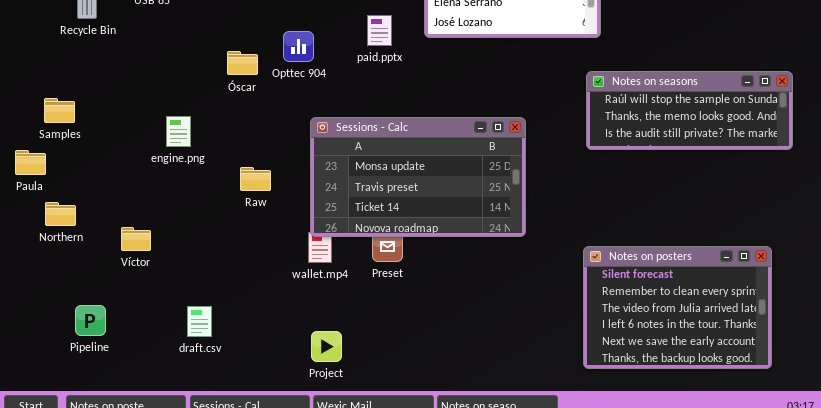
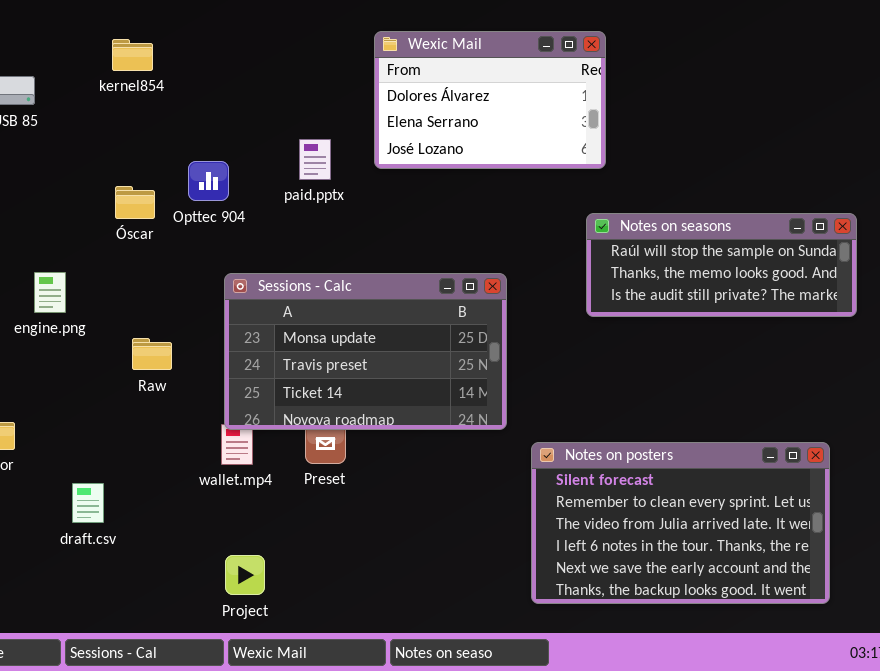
Notes on posters: [583,246,772,369] -> [531,442,830,604], resized
draft.csv: [187,306,212,337] -> [72,483,104,523], moved

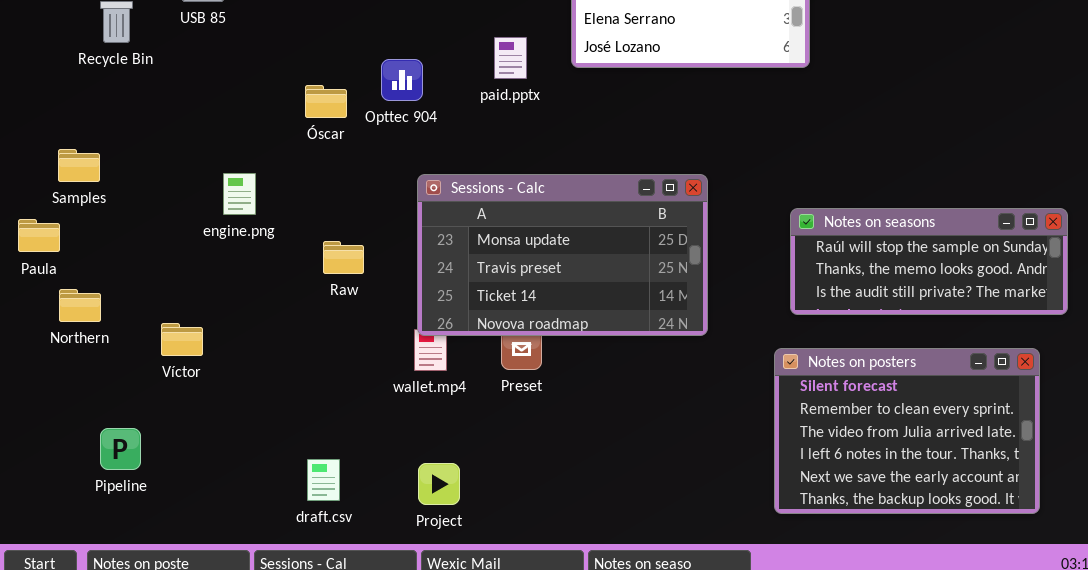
Notes on seasons: [586,213,857,317] -> [790,208,1068,315], moved
Notes on posters: [531,442,830,604] -> [774,348,1040,514], resized
draft.csv: [72,483,104,523] -> [307,459,340,501], moved

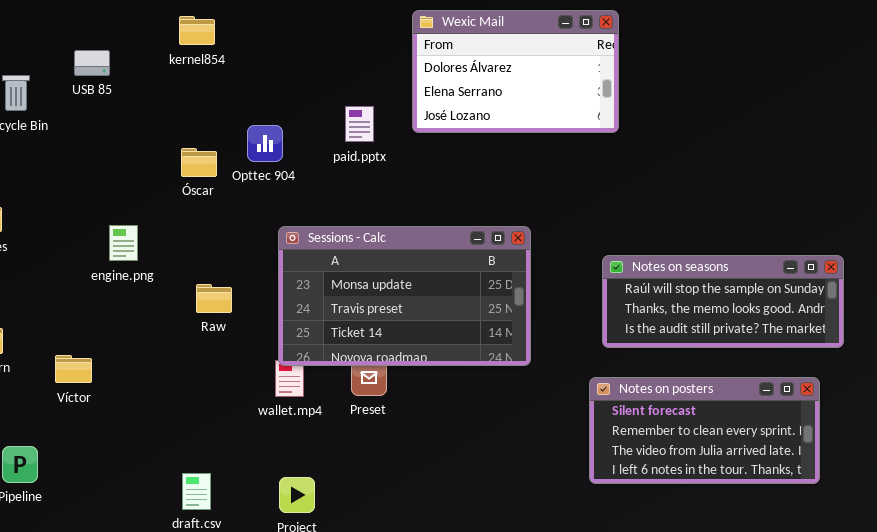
Notes on posters: [774,348,1040,514] -> [589,377,820,484], resized

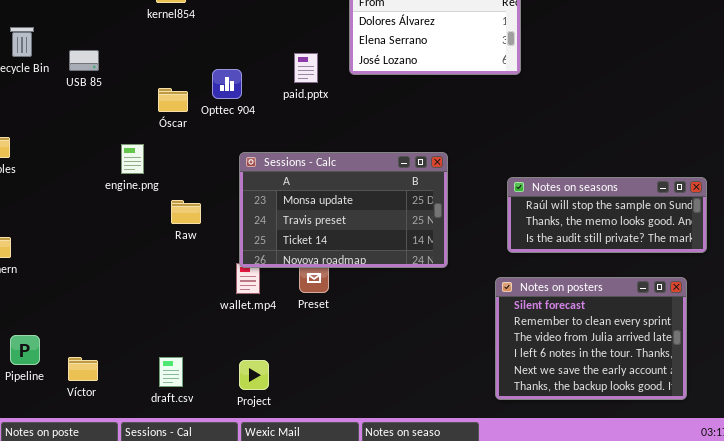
USB 85: [74,50,110,76] -> [69,50,99,71], moved
engine.png: [109,225,138,261] -> [121,144,144,174], moved
Víctor: [55,355,92,383] -> [68,357,98,381], moved
Notes on posters: [589,377,820,484] -> [495,277,687,400], resized

